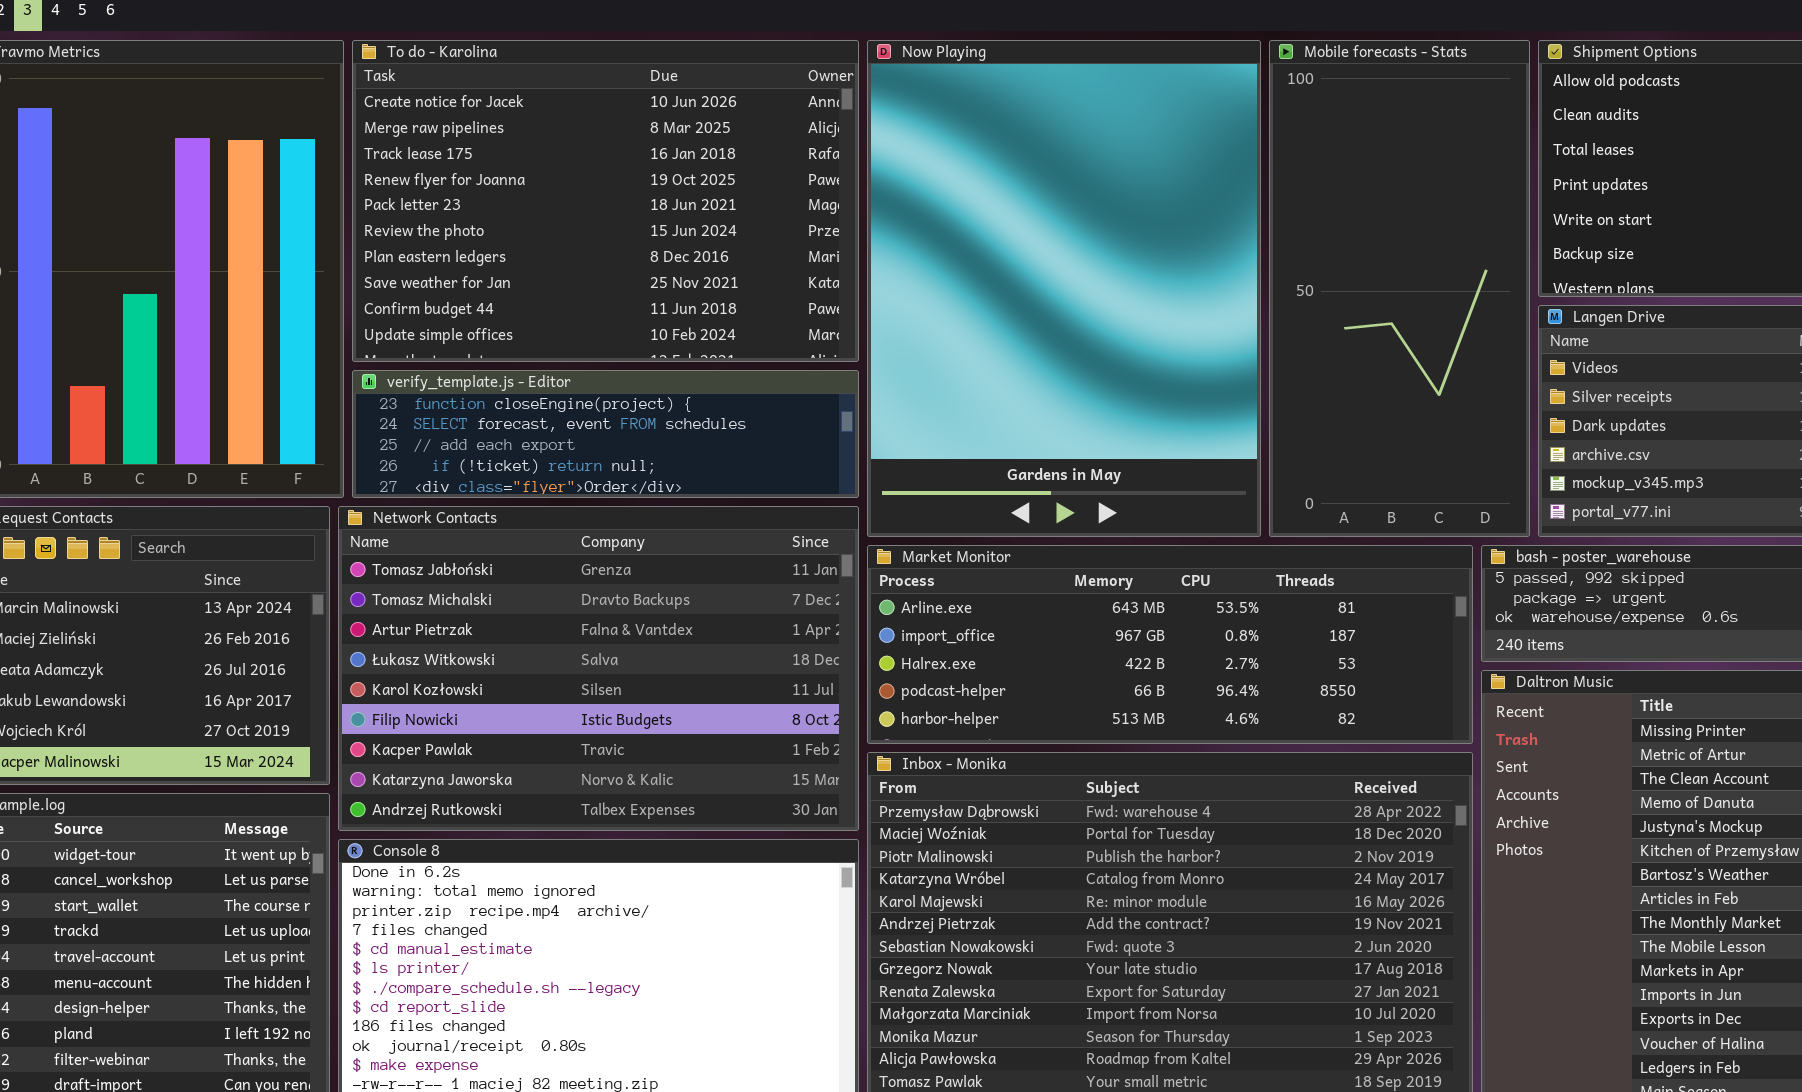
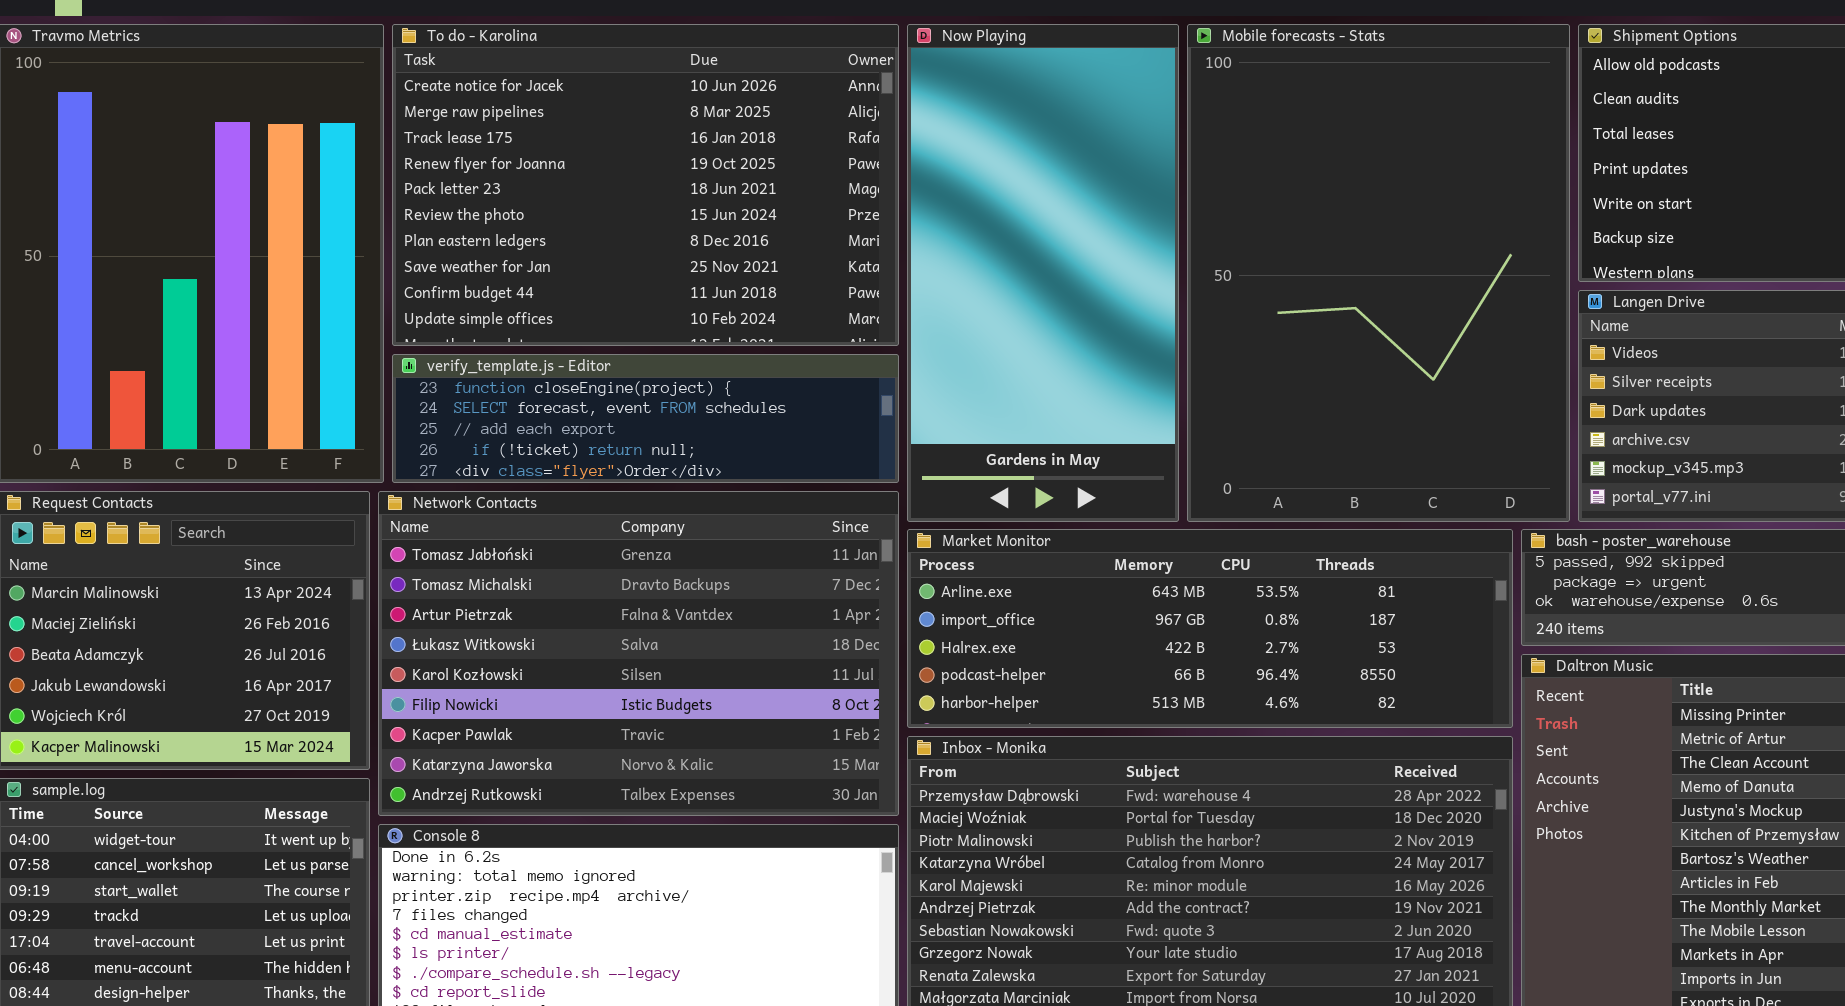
Now Playing: [867,40,1261,537] -> [907,24,1179,522], resized
Mobile forecasts - Stats: [1269,40,1530,537] -> [1187,24,1570,522], resized

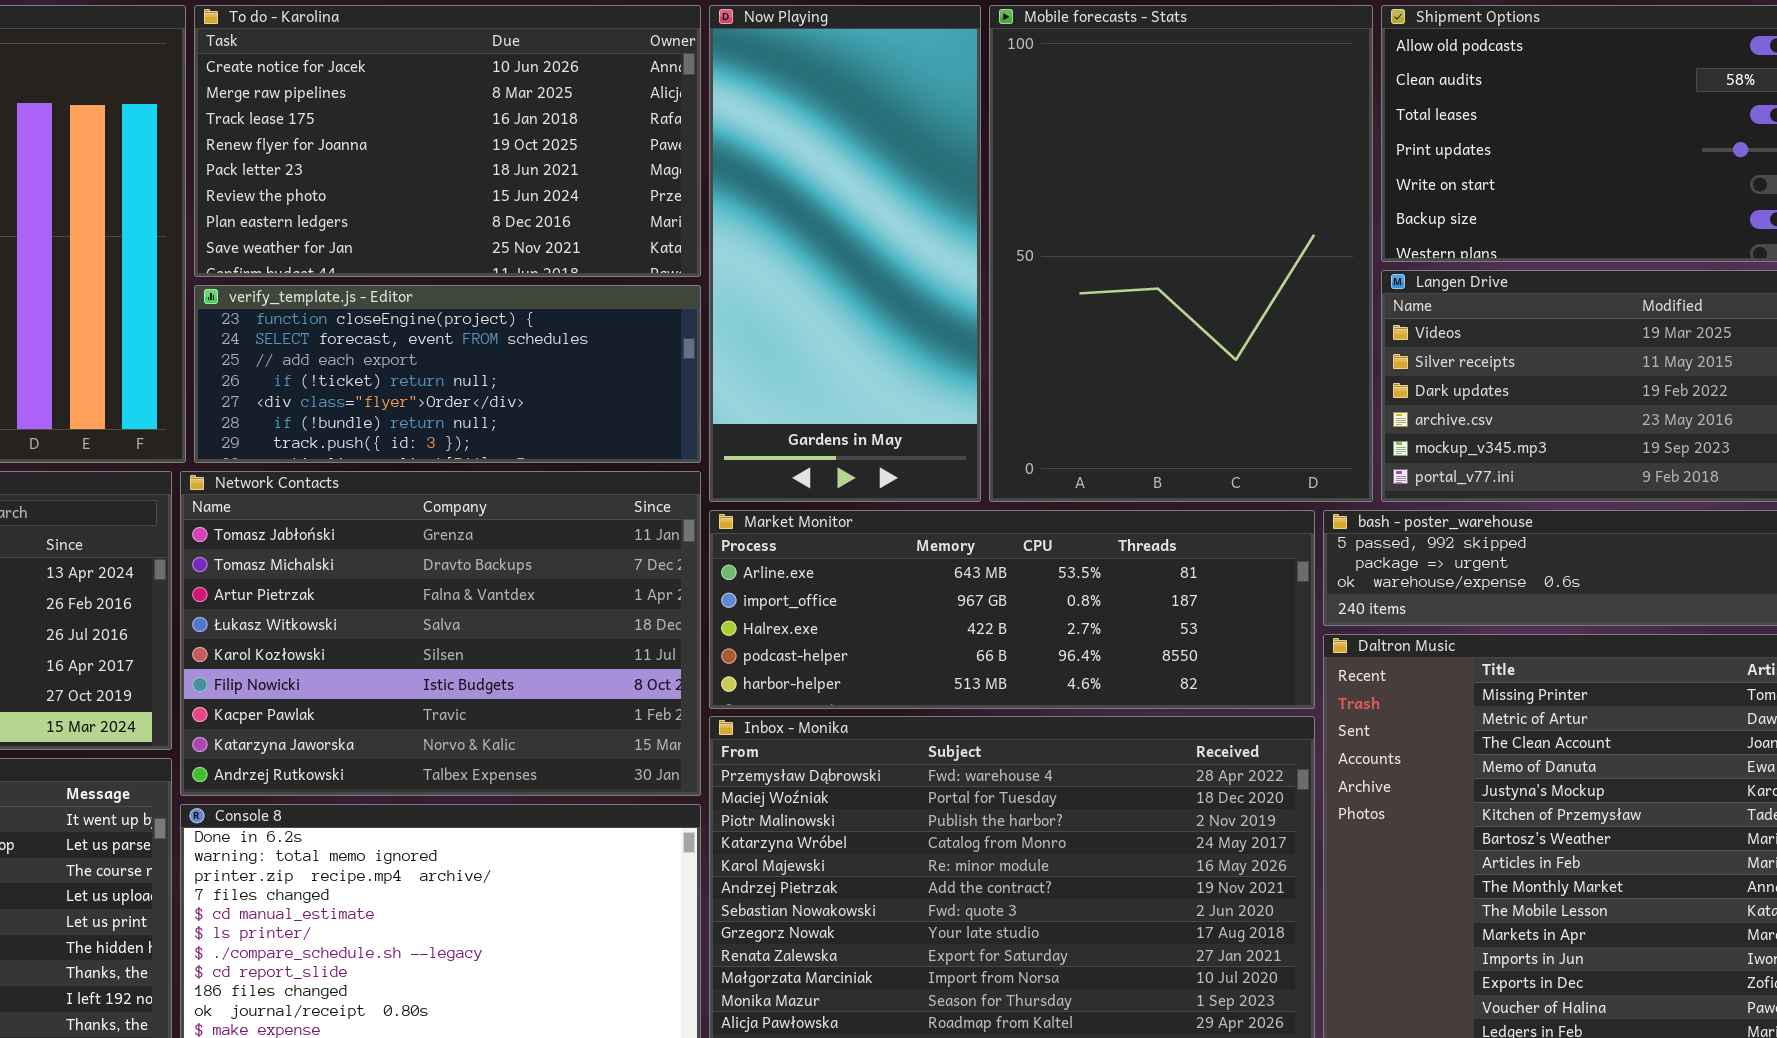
To do - Karolina: [392,24,899,346] -> [194,5,701,277], resized
verify_template.js - Editor: [392,354,899,483] -> [194,285,701,463], resized

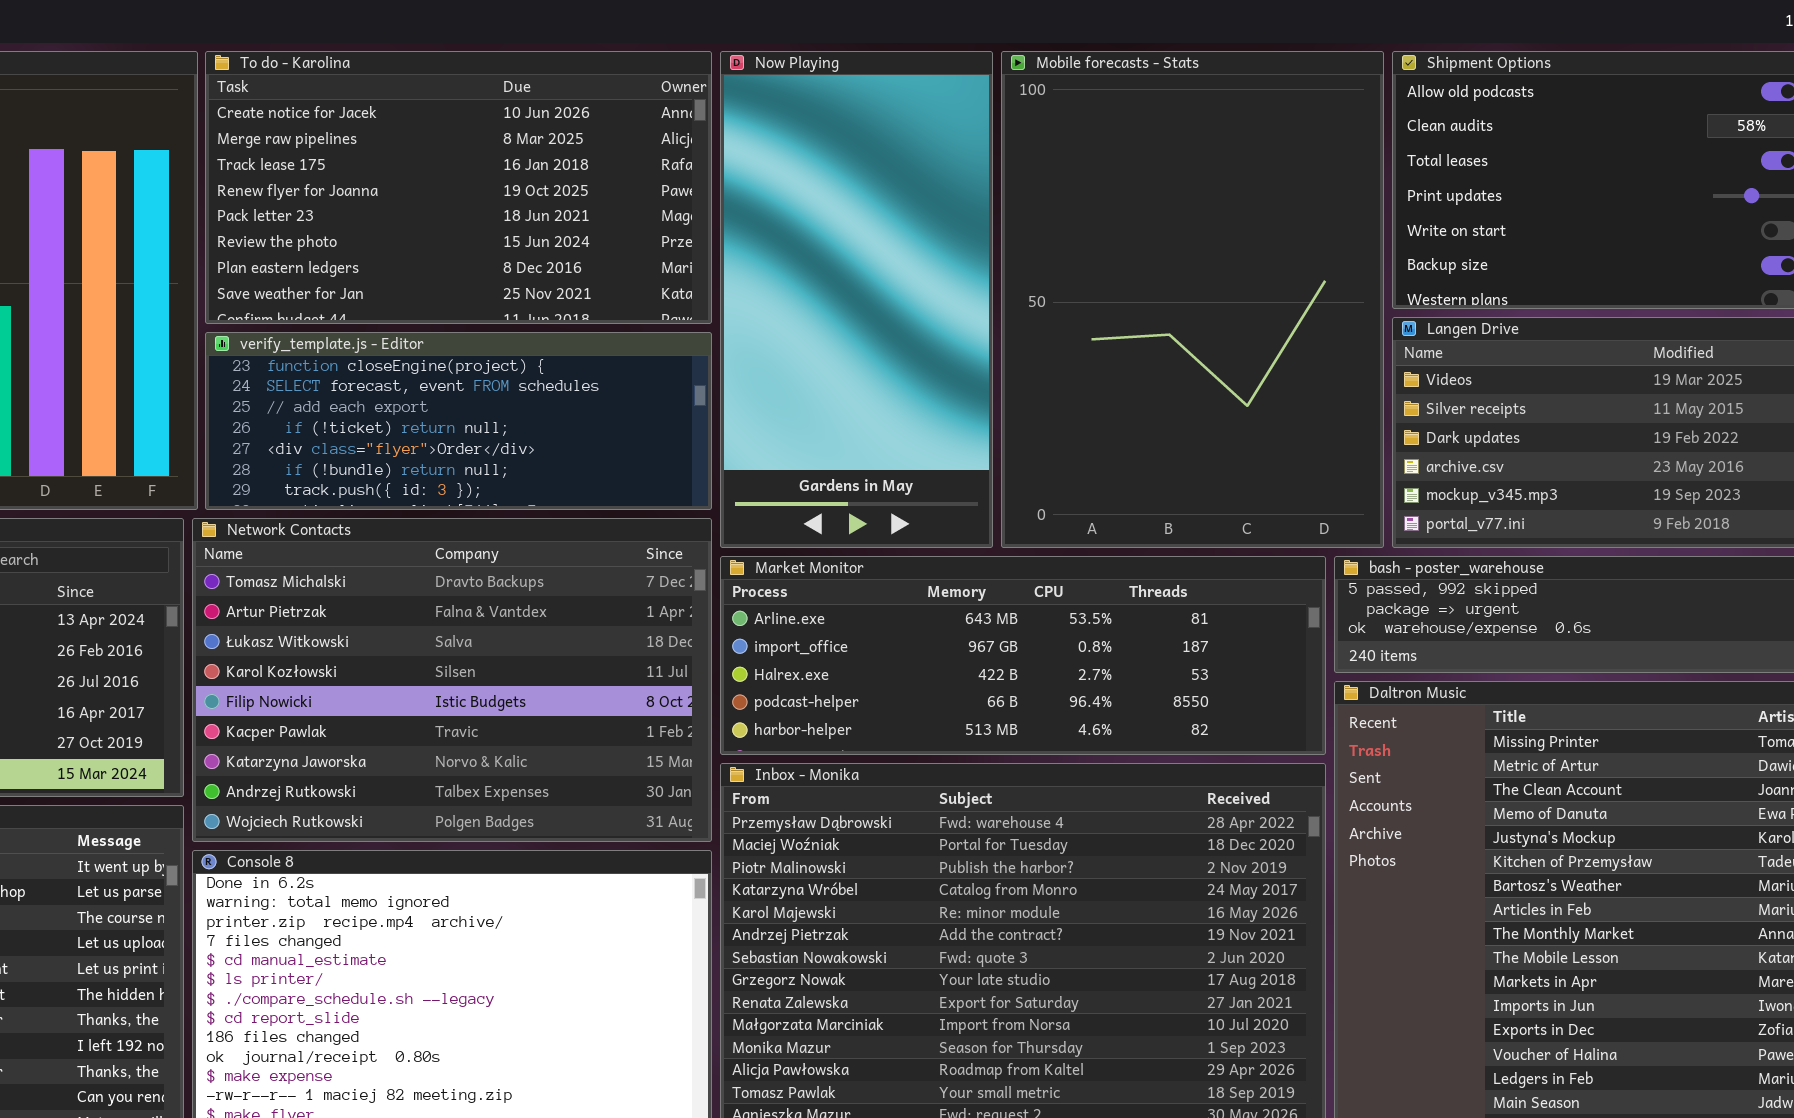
Network Contacts: [180,471,701,796] -> [192,518,712,842], scrolled down 1 row

